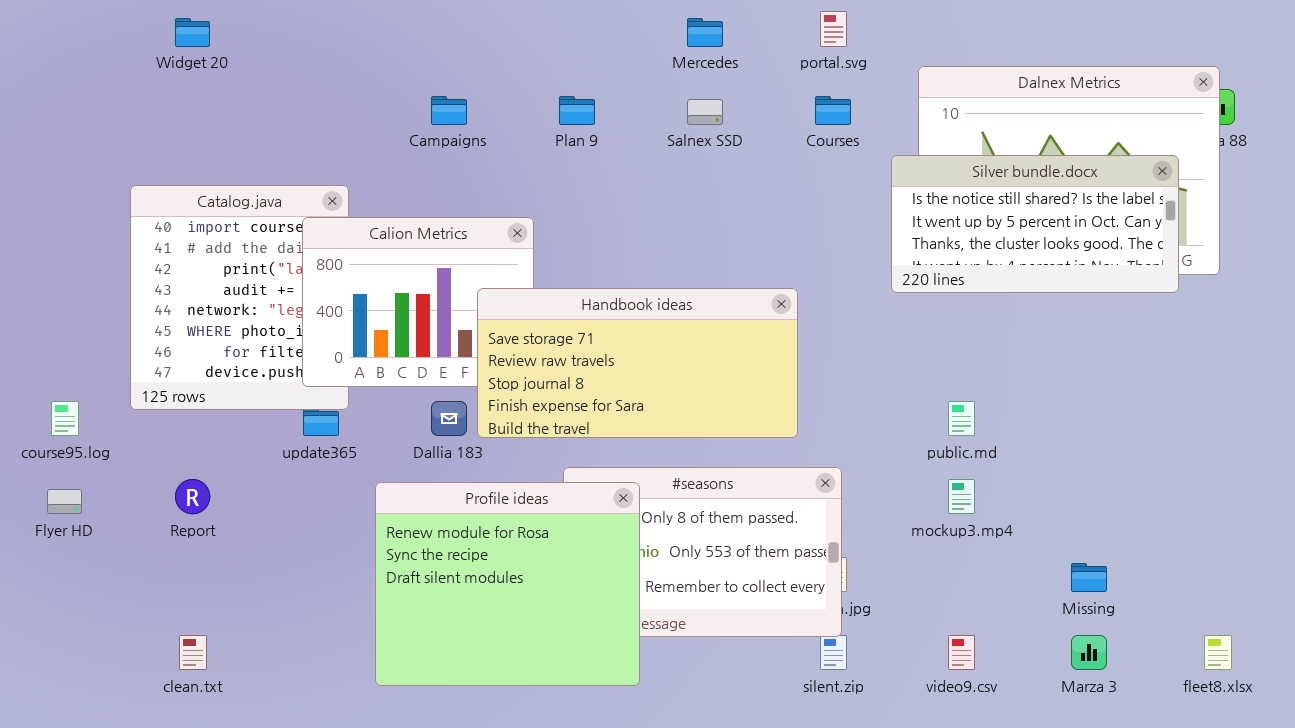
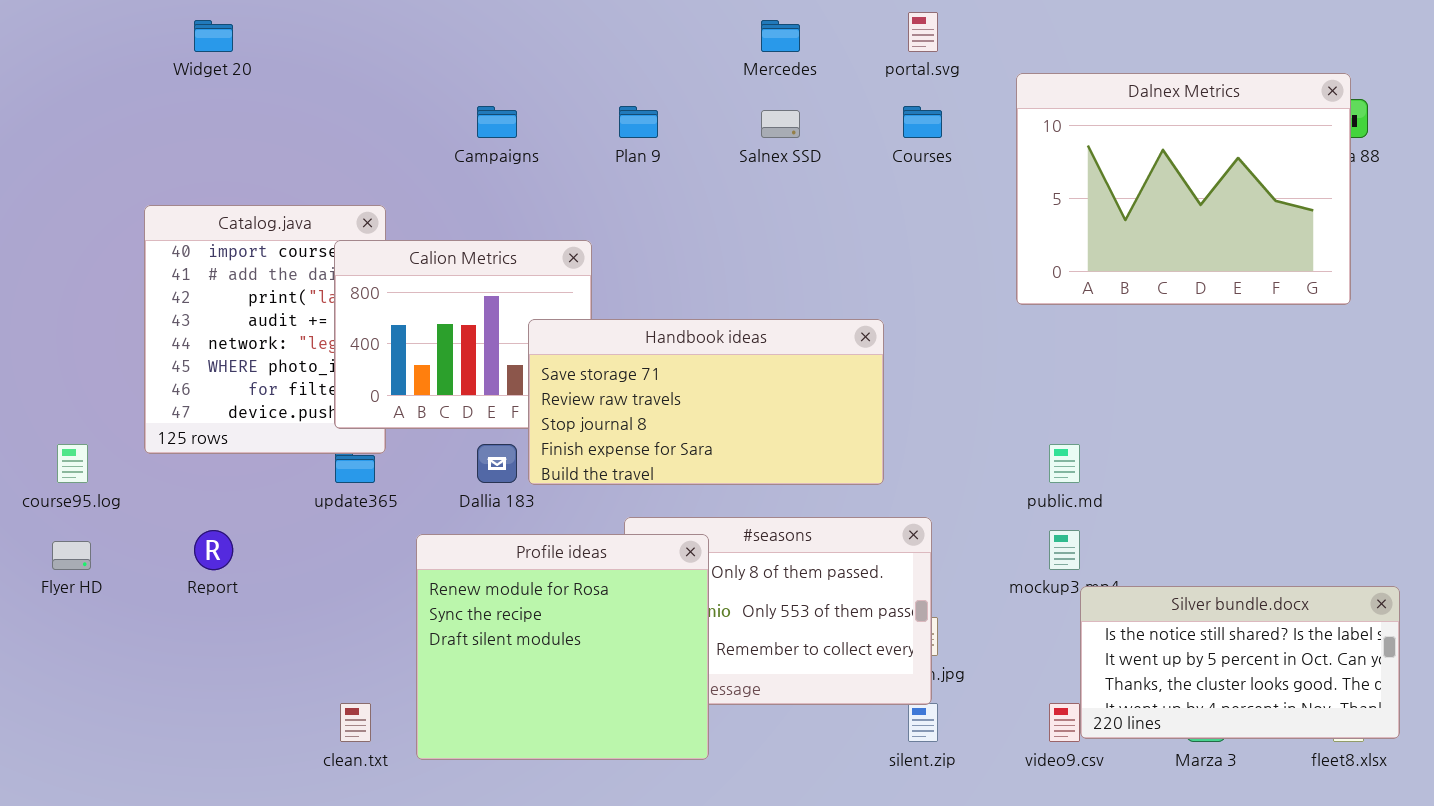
Silver bundle.docx: [891,155,1179,293] -> [1080,586,1400,739], moved
clean.txt: [179,635,207,670] -> [340,703,371,742], moved

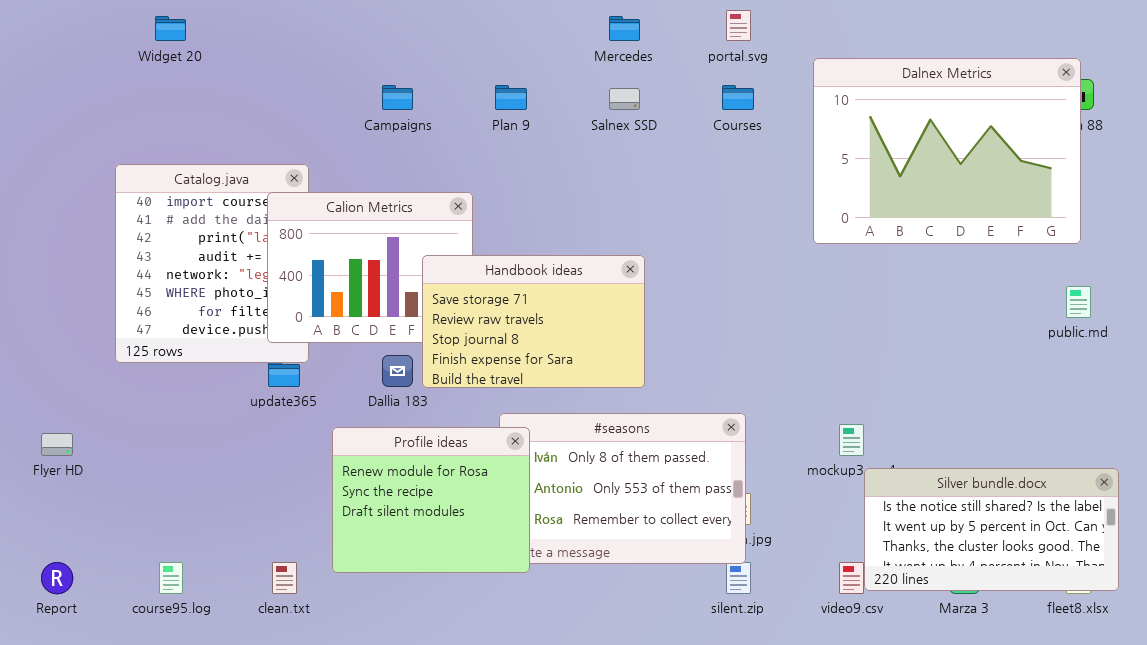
Handbook ideas: [528,319,884,485] -> [422,255,645,388], resized
course95.log: [57,444,88,483] -> [159,562,183,594], moved
public.md: [1049,444,1080,483] -> [1066,286,1091,318], moved
Report: [194,530,233,570] -> [41,562,73,594], moved
Profile ideas: [416,534,709,760] -> [332,427,530,573], resized

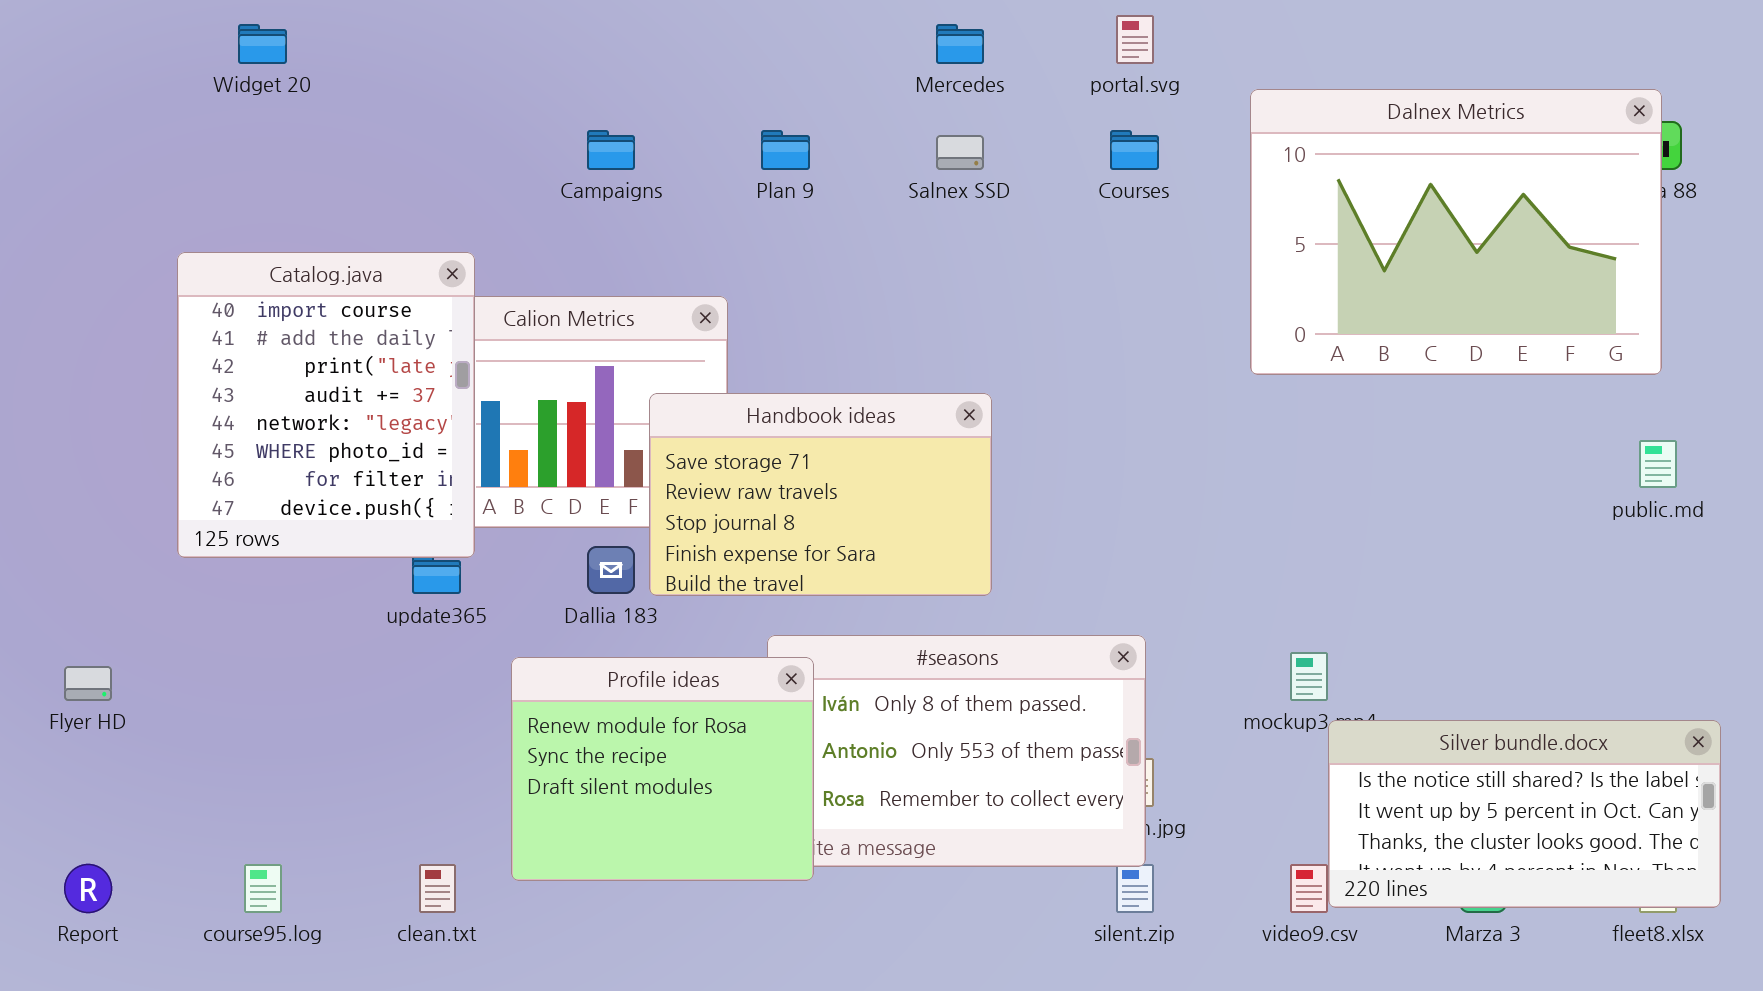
Catalog.java: [115,164,309,363] -> [177,252,475,558], raised

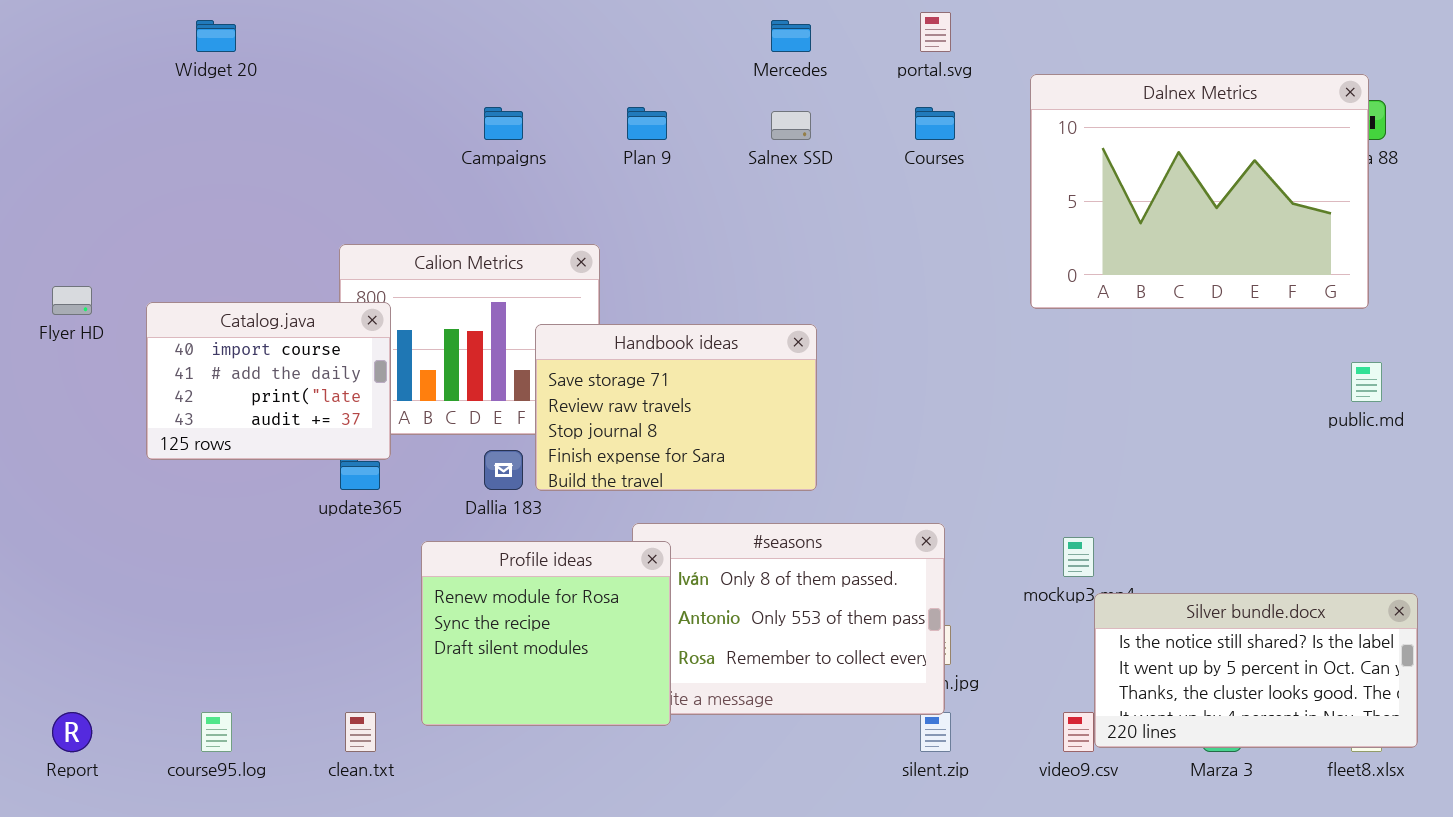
Catalog.java: [177,252,475,558] -> [146,302,391,460], resized
Flyer HD: [64,666,112,701] -> [52,286,92,315], moved

